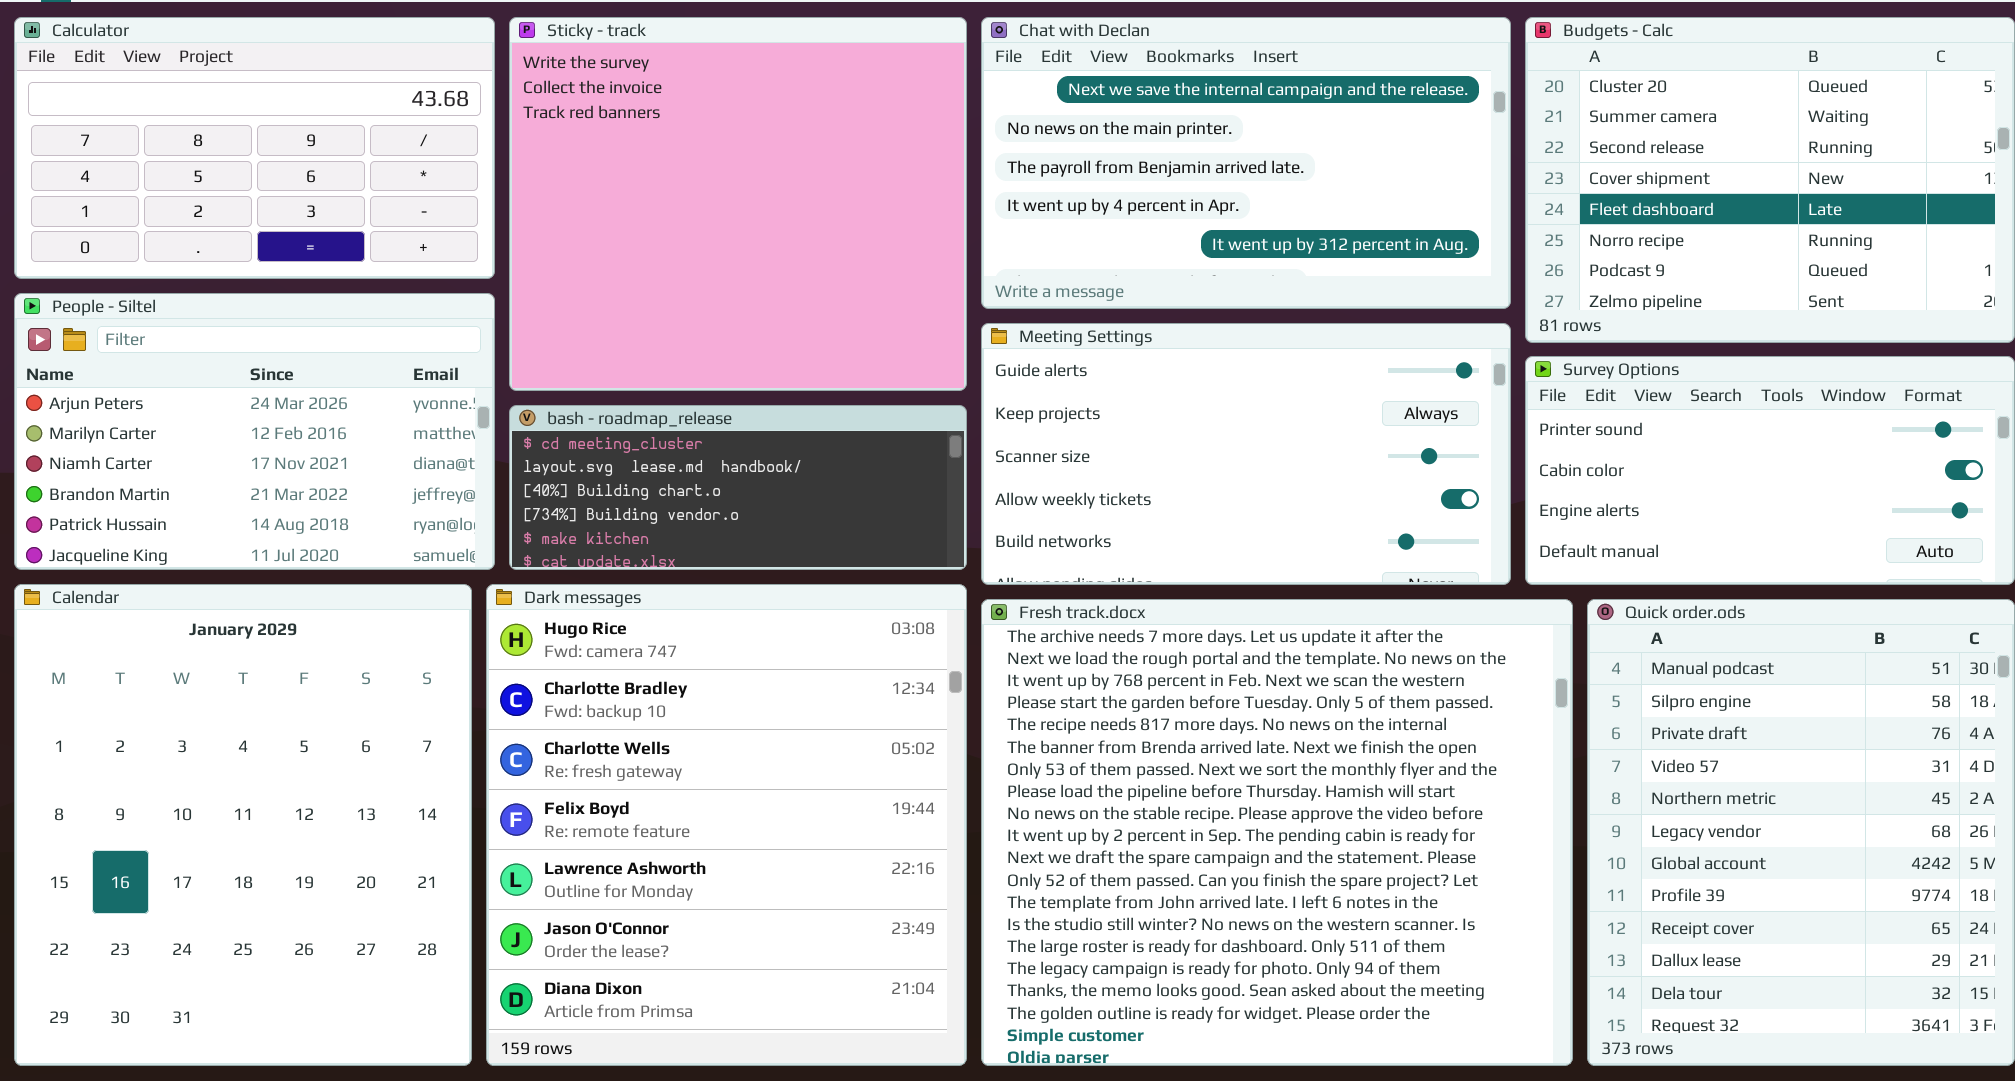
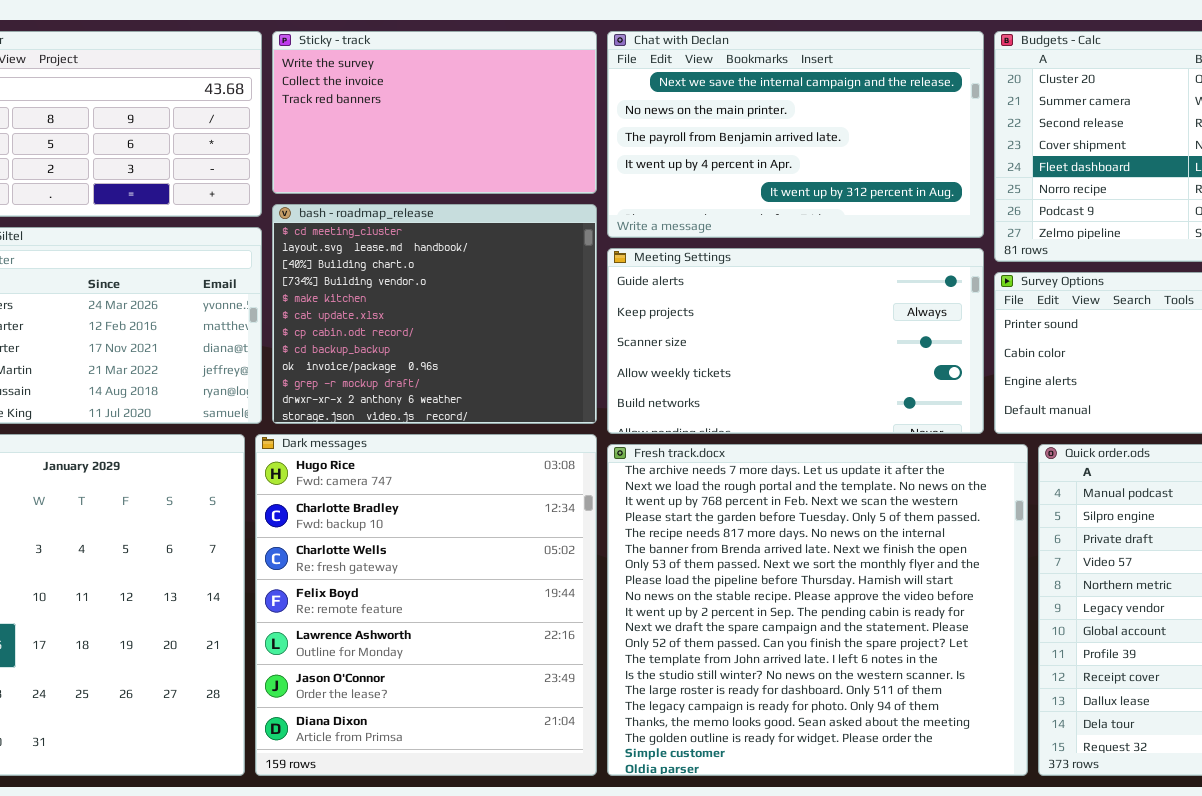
Sticky - track: [509,17,967,391] -> [272,31,597,194], resized
bash - roadmap_release: [509,405,967,570] -> [272,204,597,424], resized

